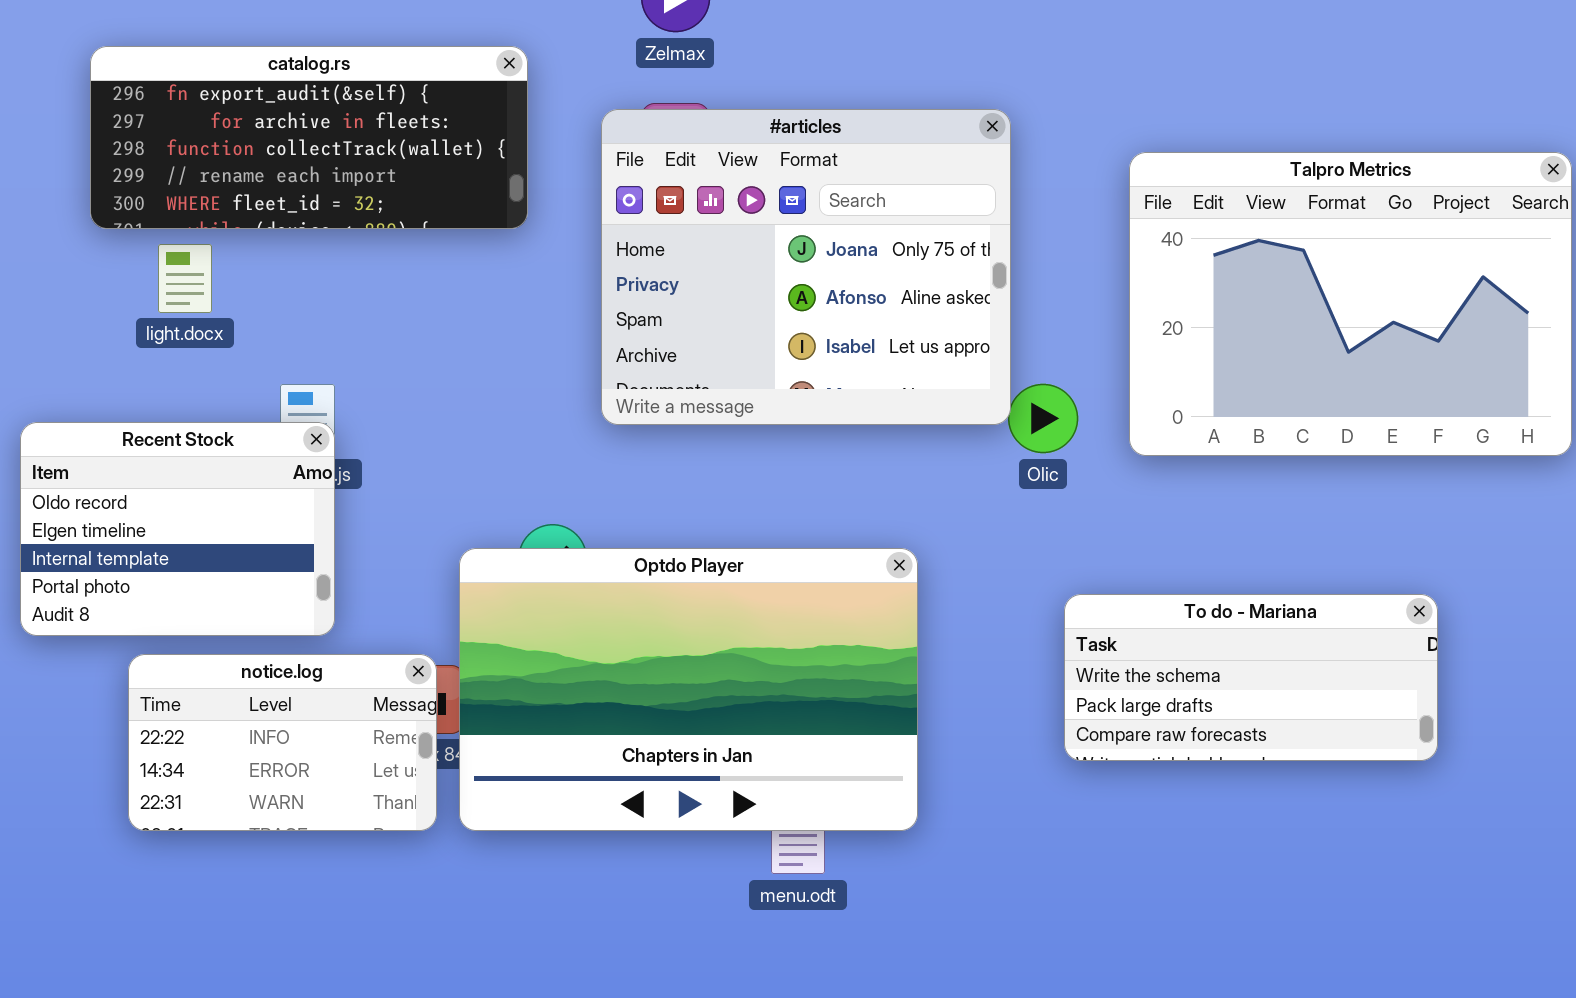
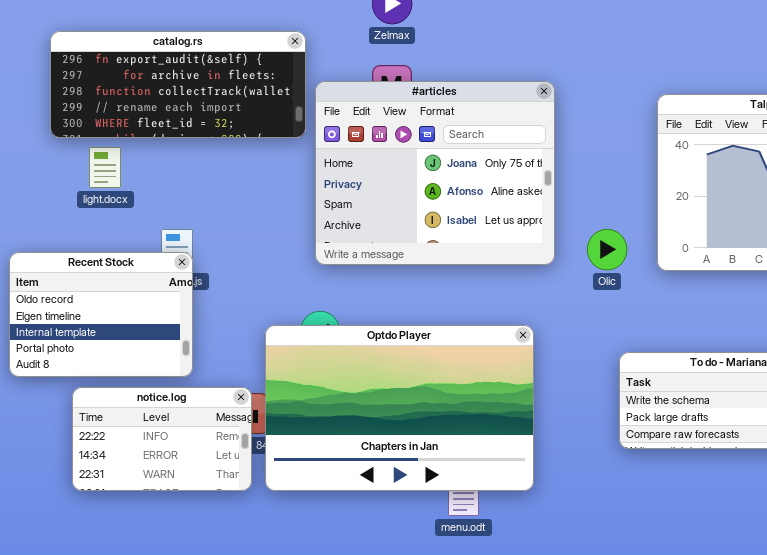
#articles: [601,109,1011,425] -> [315,81,555,265], moved

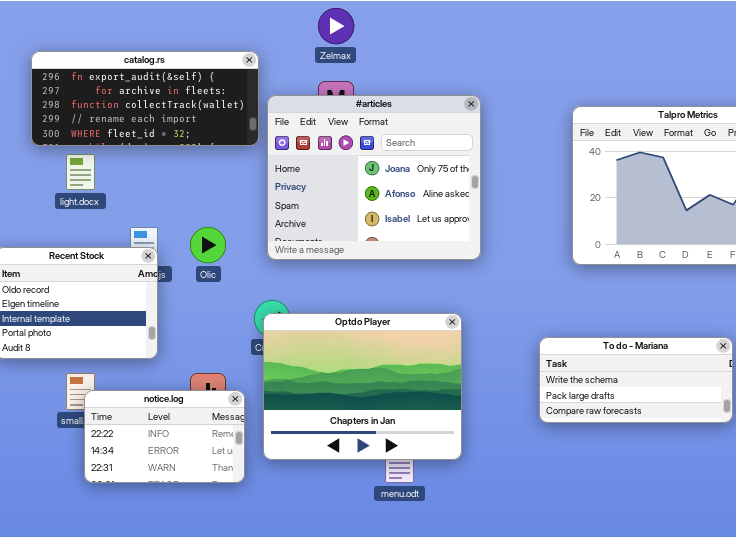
Olic: [587,229,627,270] -> [190,227,226,263], moved
Optdo Player: [265,325,534,491] -> [263,313,462,460], resized
notice.log: [72,387,252,491] -> [84,390,245,483], moved

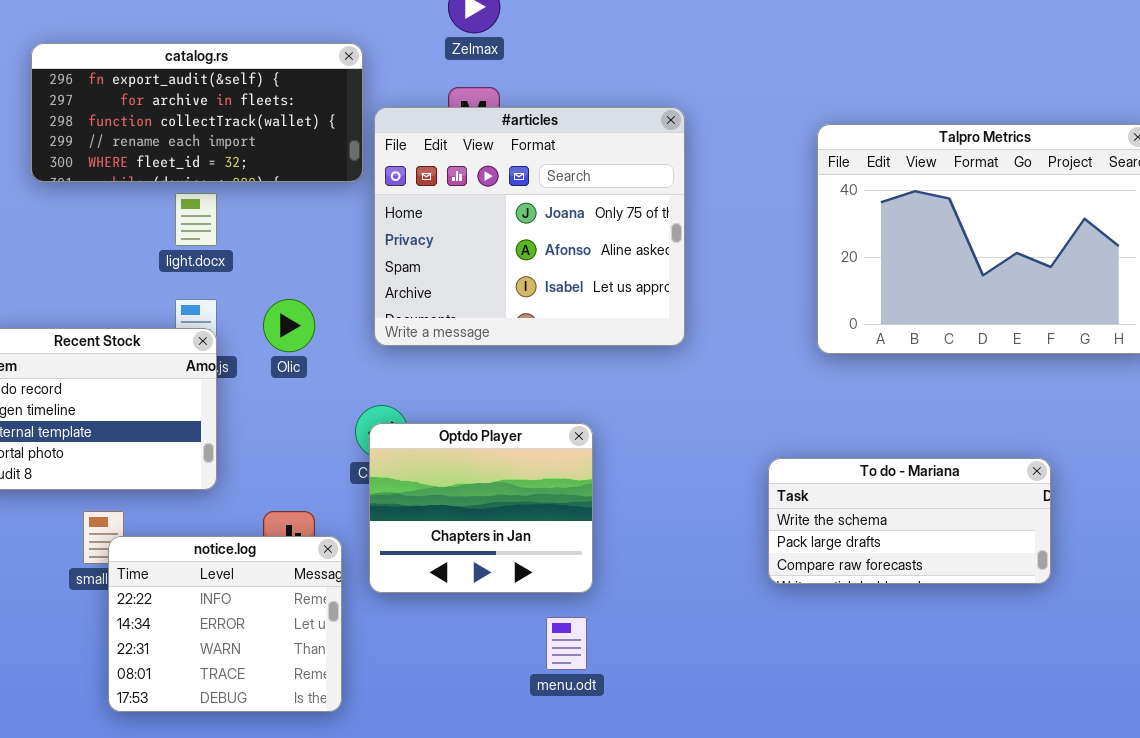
light.docx: [66,154,95,190] -> [175,193,217,246], moved
Optdo Player: [263,313,462,460] -> [369,423,593,593], resized
notice.log: [84,390,245,483] -> [108,536,342,712], resized

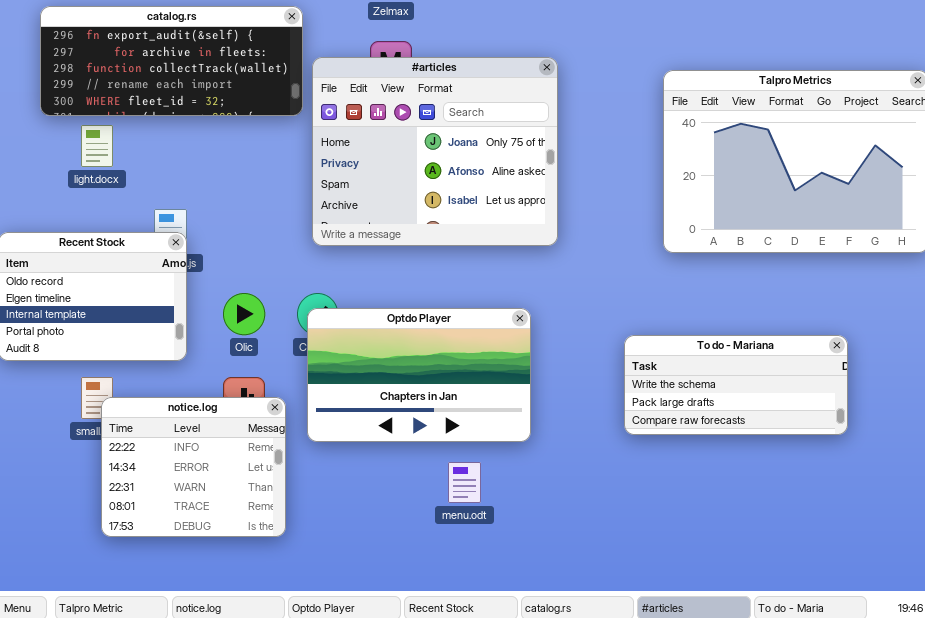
light.docx: [175,193,217,246] -> [81,125,113,167], moved
Olic: [263,299,315,352] -> [223,293,265,335], moved
Optdo Player: [369,423,593,593] -> [307,308,531,442], resized

